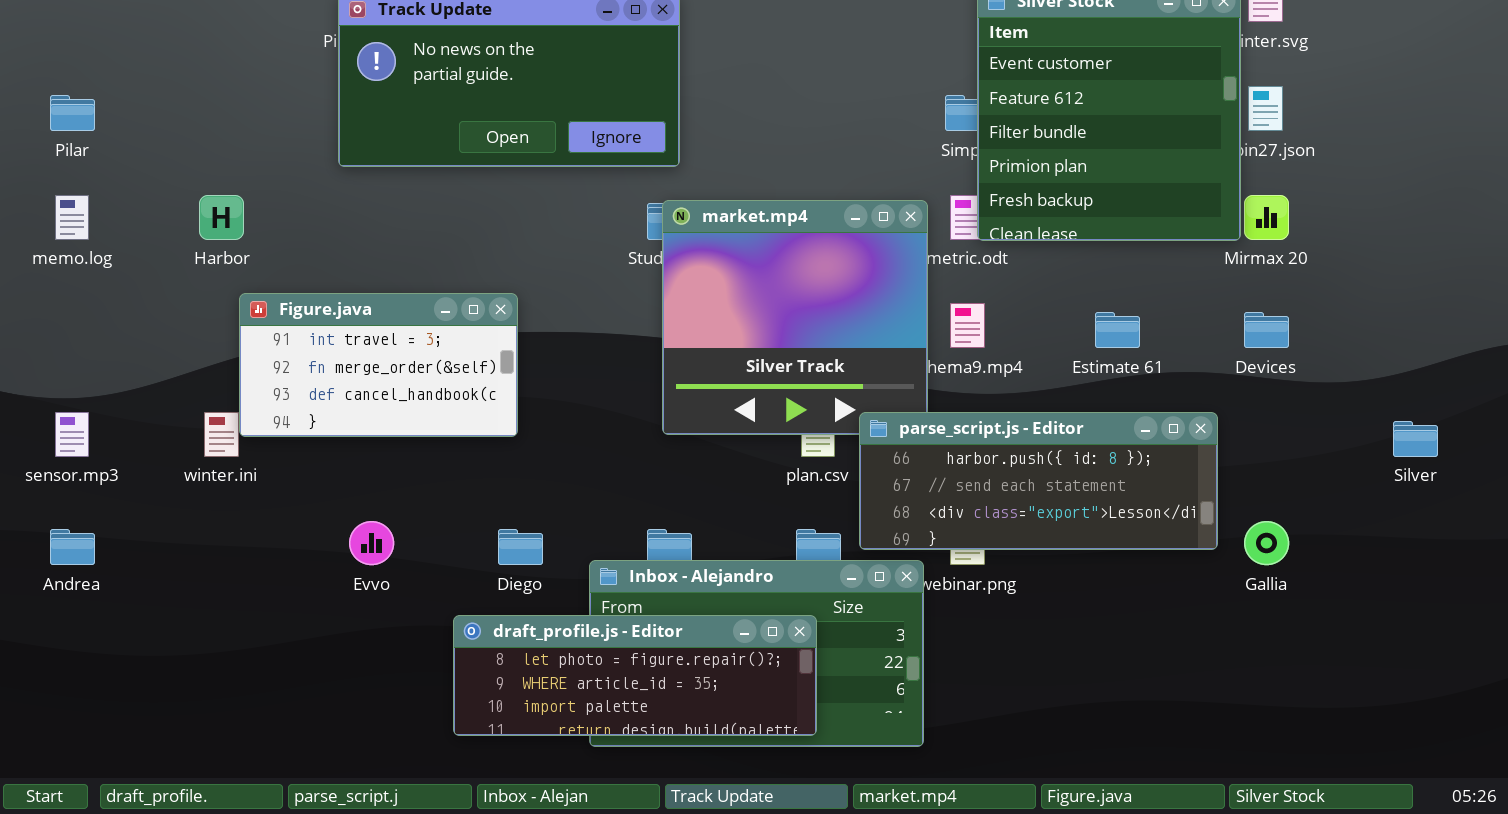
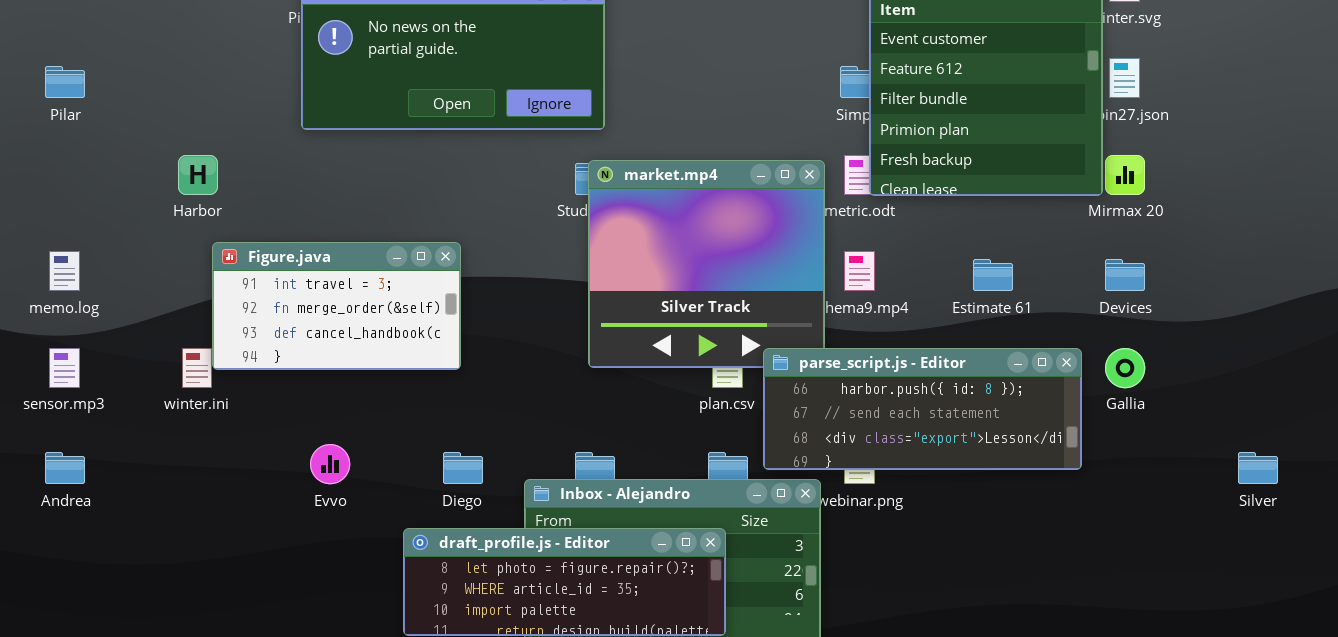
memo.log: [55,195,89,240] -> [49,251,80,291], moved
Silver: [1393,421,1438,457] -> [1238,452,1278,484], moved
Gallia: [1244,521,1289,565] -> [1105,348,1145,388], moved

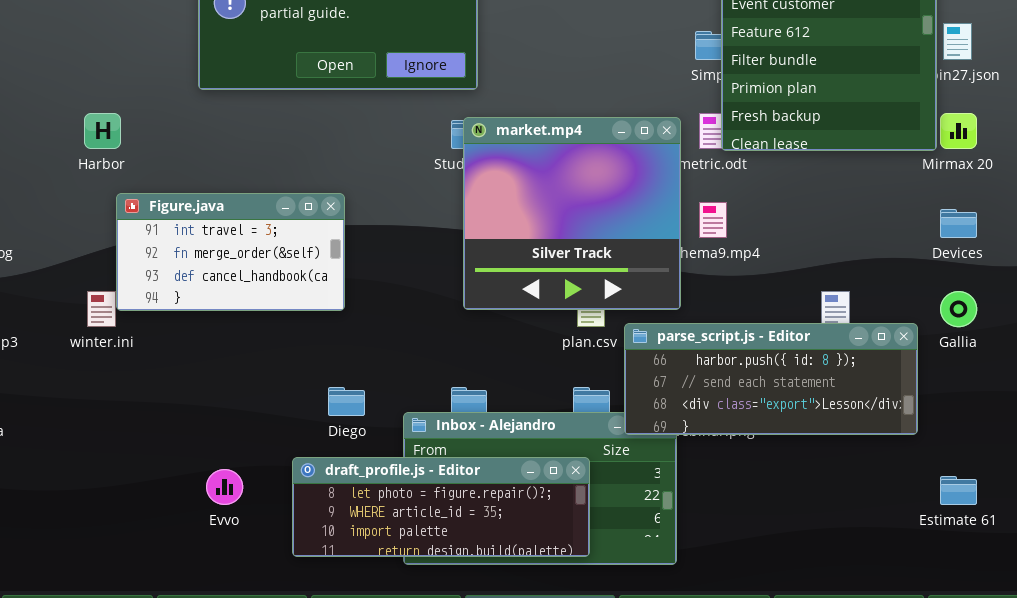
Estimate 61: [973,259,1013,291] -> [940,476,977,505], moved
parse_script.js - Editor: [763,348,1082,470] -> [624,323,918,435], moved
Evvo: [310,444,350,484] -> [206,469,243,505], moved

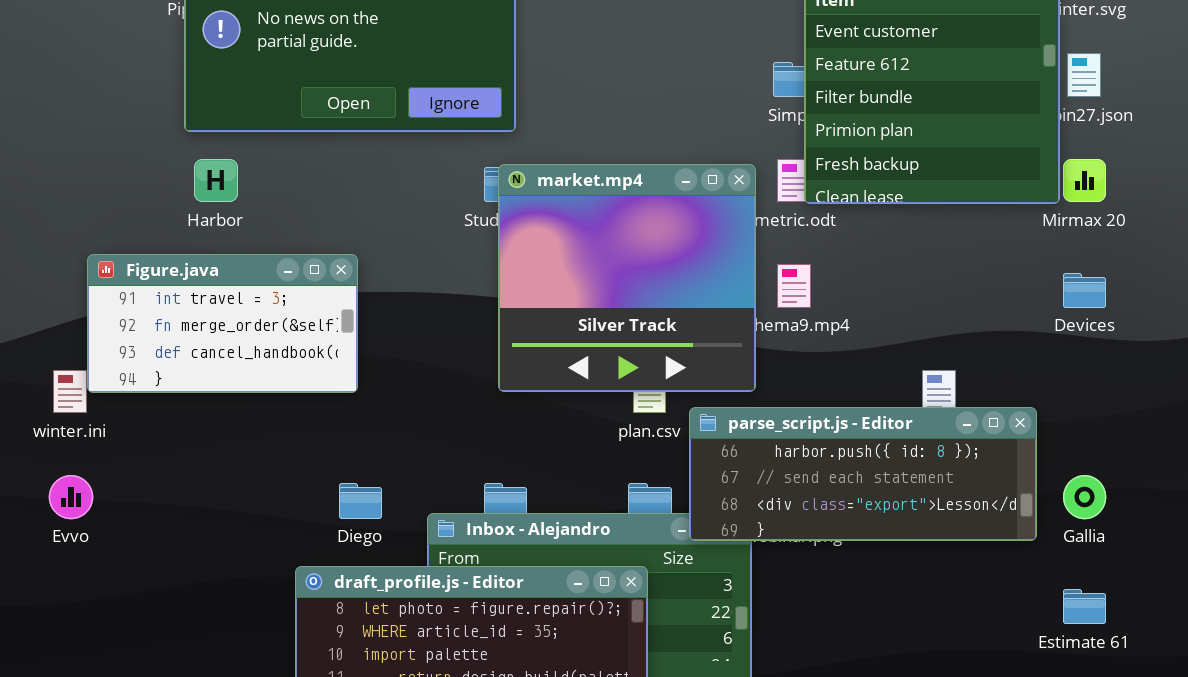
Harbor: [84,113,121,149] -> [194,159,238,202], moved
Gallia: [940,291,977,327] -> [1063,475,1106,519], moved
Evvo: [206,469,243,505] -> [49,475,93,519], moved

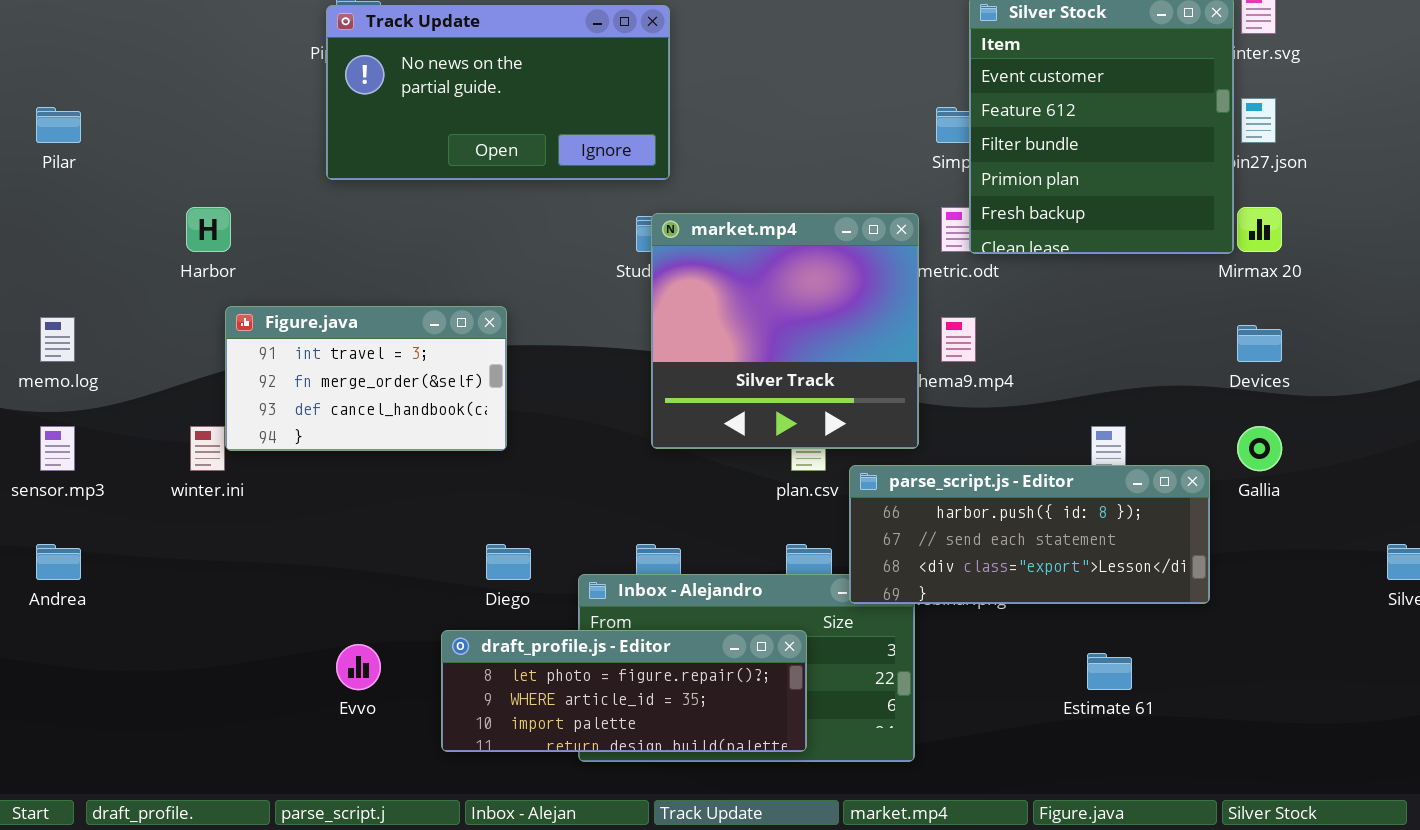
Harbor: [194,159,238,202] -> [186,207,231,252], moved
Evvo: [49,475,93,519] -> [336,644,381,690], moved
Gallia: [1063,475,1106,519] -> [1237,426,1282,471], moved
Estimate 61: [1063,589,1106,624] -> [1087,653,1132,690], moved

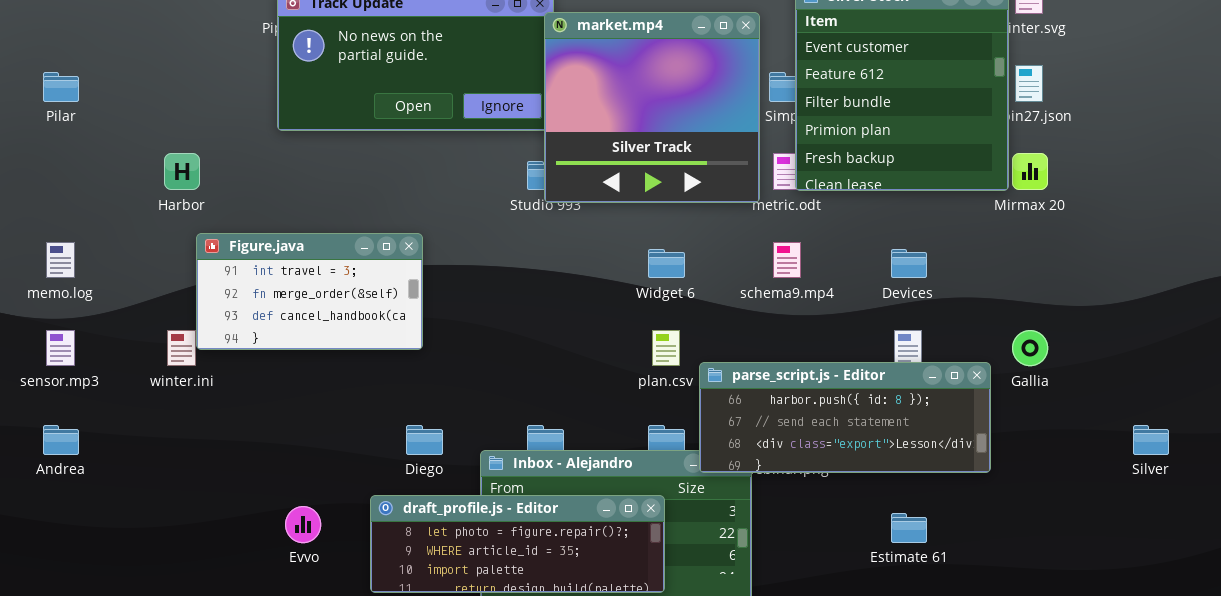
market.mp4: [651,213,919,449] -> [544,12,760,203], moved
Devices: [1237,325,1282,362] -> [891,249,927,278], moved

